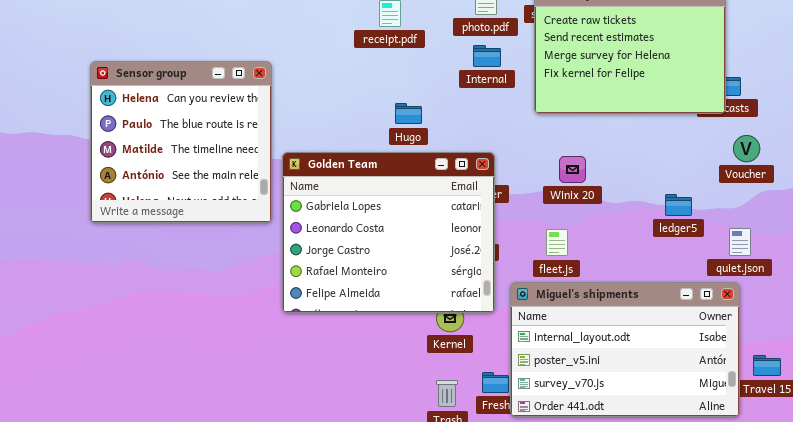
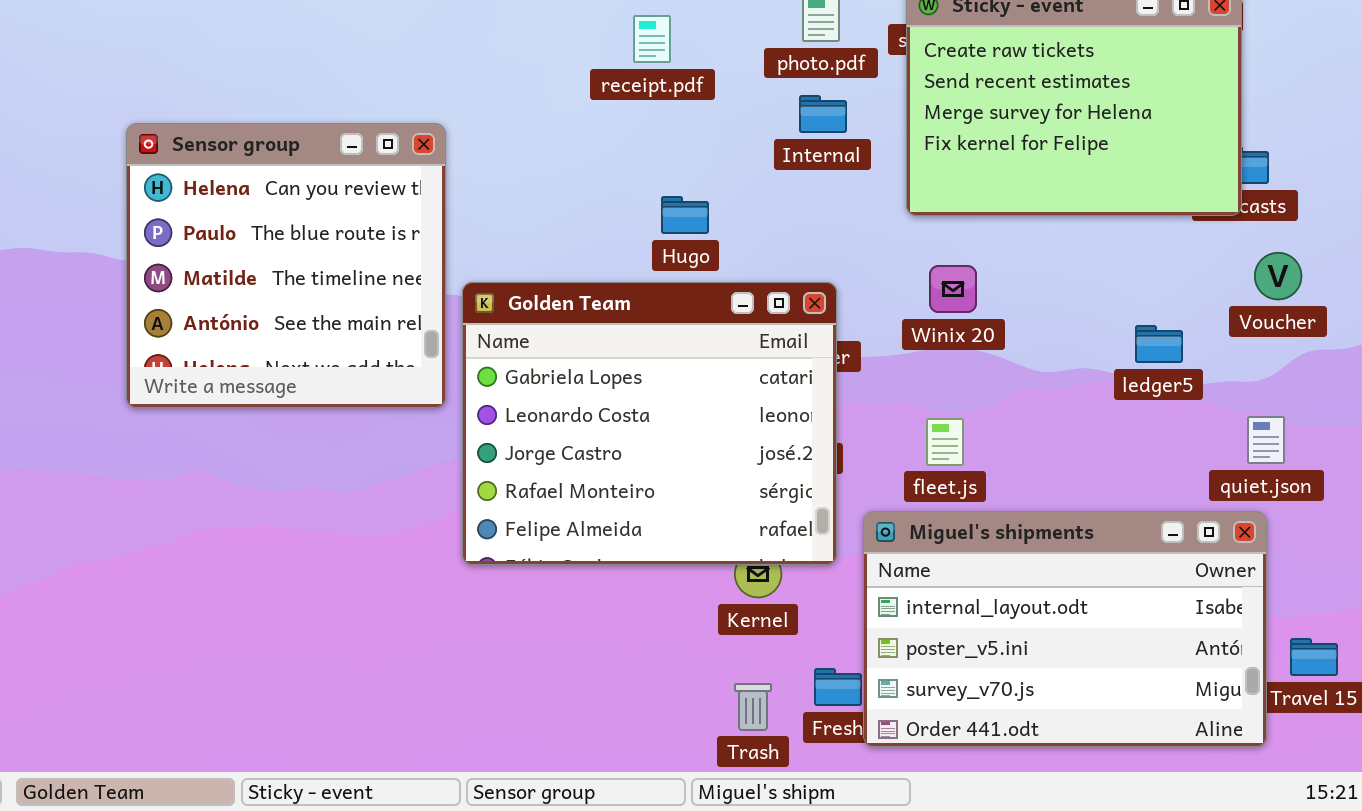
Winix 20: [559,156,586,183] -> [929,265,977,313], moved
ledger5: [665,194,692,216] -> [1135,325,1183,363], moved

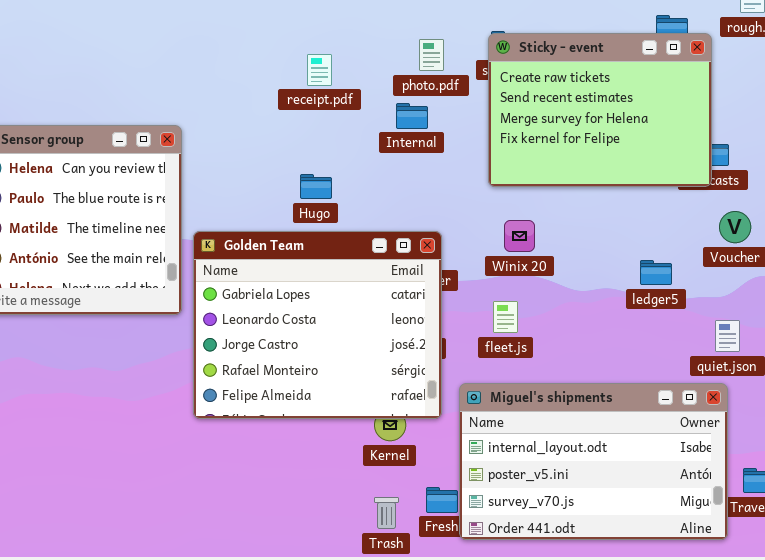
Internal: [799,95,847,133] -> [396,103,428,129], moved
Hugo: [661,196,709,234] -> [300,174,332,199], moved
fleet.js: [926,418,964,466] -> [493,301,518,333], moved

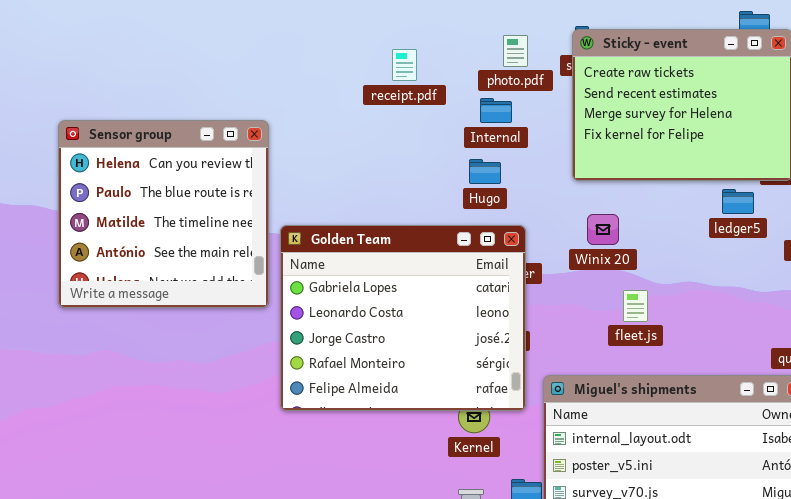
Hugo: [300,174,332,199] -> [469,159,501,184], moved
ledger5: [640,260,672,285] -> [722,189,754,214], moved
fleet.js: [493,301,518,333] -> [623,290,648,322], moved

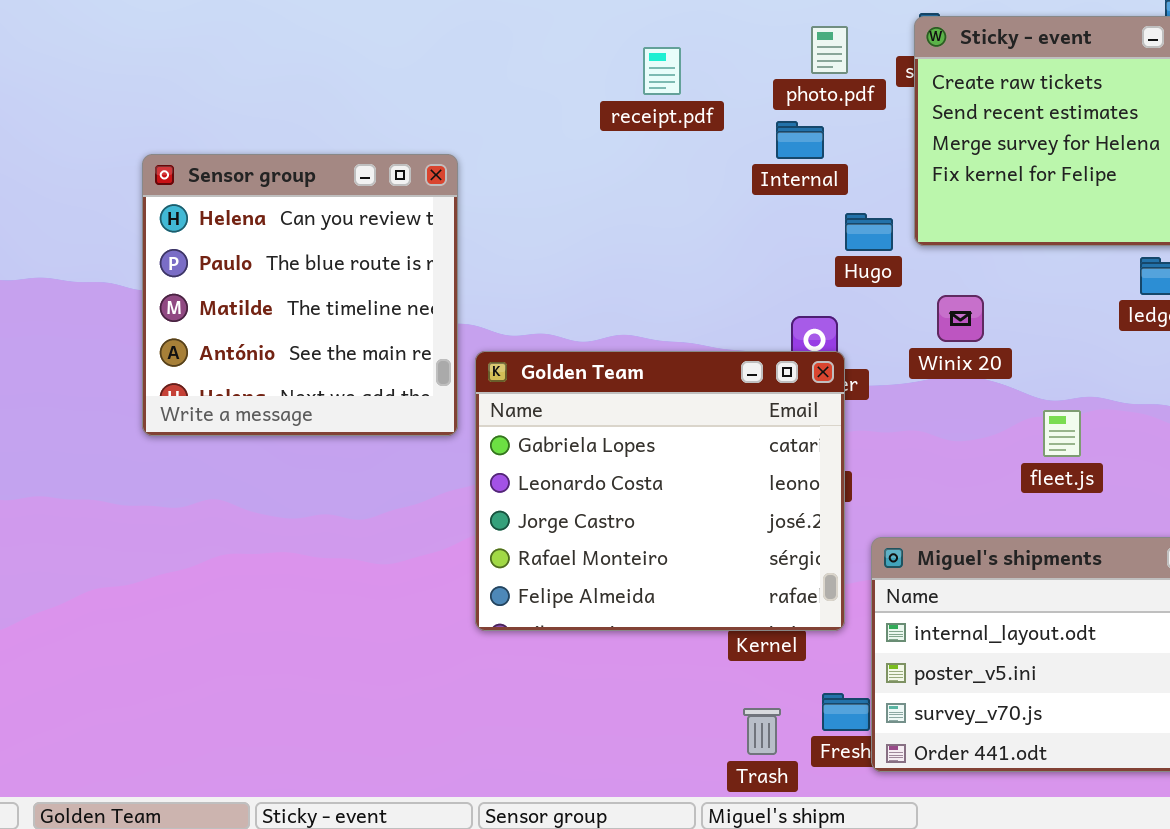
Hugo: [469,159,501,184] -> [845,213,893,251], moved
Golden Team: [280,225,526,411] -> [475,351,845,631], moved
fleet.js: [623,290,648,322] -> [1043,410,1081,457], moved

